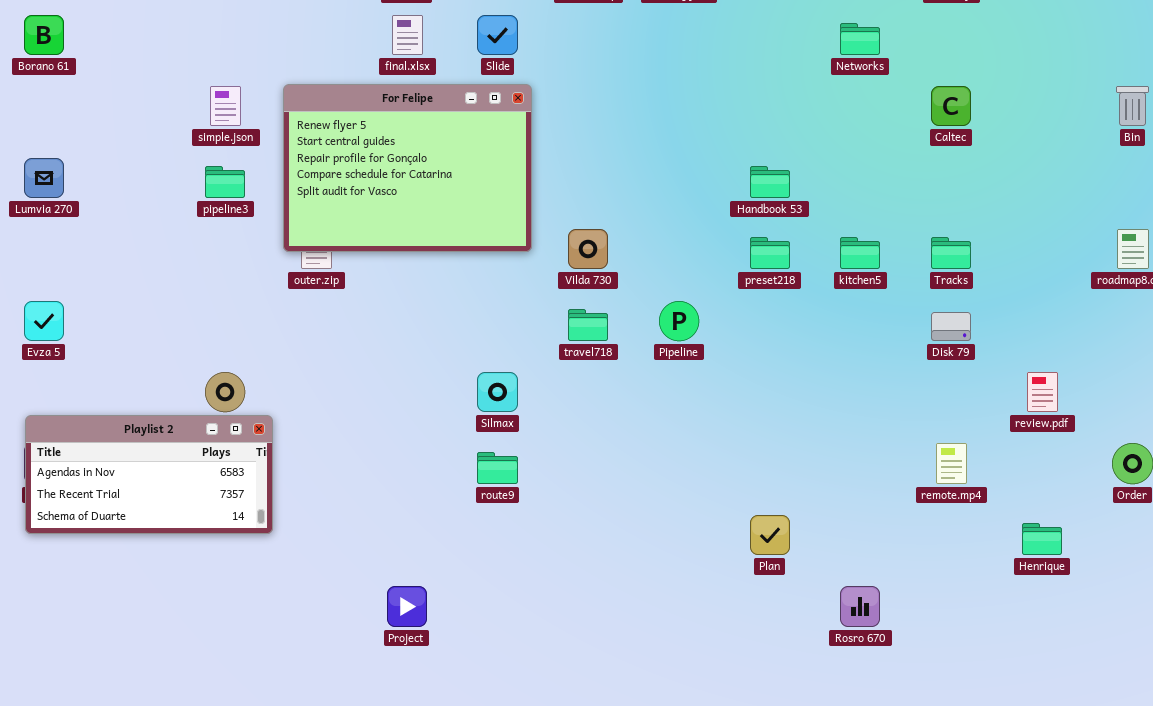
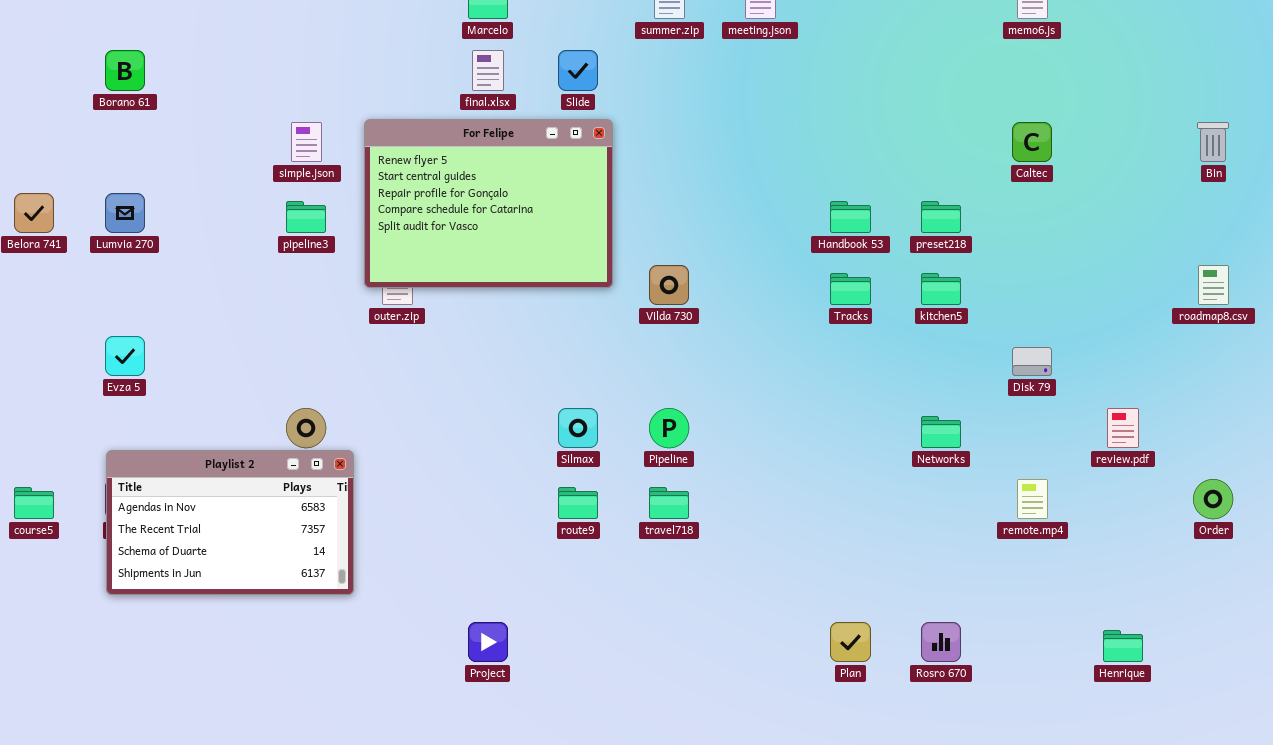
Networks: [840,23,880,55] -> [921,416,961,448], moved
preset218: [750,237,790,269] -> [921,201,961,233], moved
Tracks: [931,237,971,269] -> [830,273,871,305], moved
Pipeline: [659,301,699,341] -> [649,408,689,448], moved
travel718: [568,309,608,341] -> [649,487,689,519], moved
Playlist 2: [25,415,273,534] -> [106,450,354,595], resized
Plan: [750,515,790,555] -> [830,622,871,662], moved
Henrique: [1022,523,1062,555] -> [1103,630,1143,662], moved

